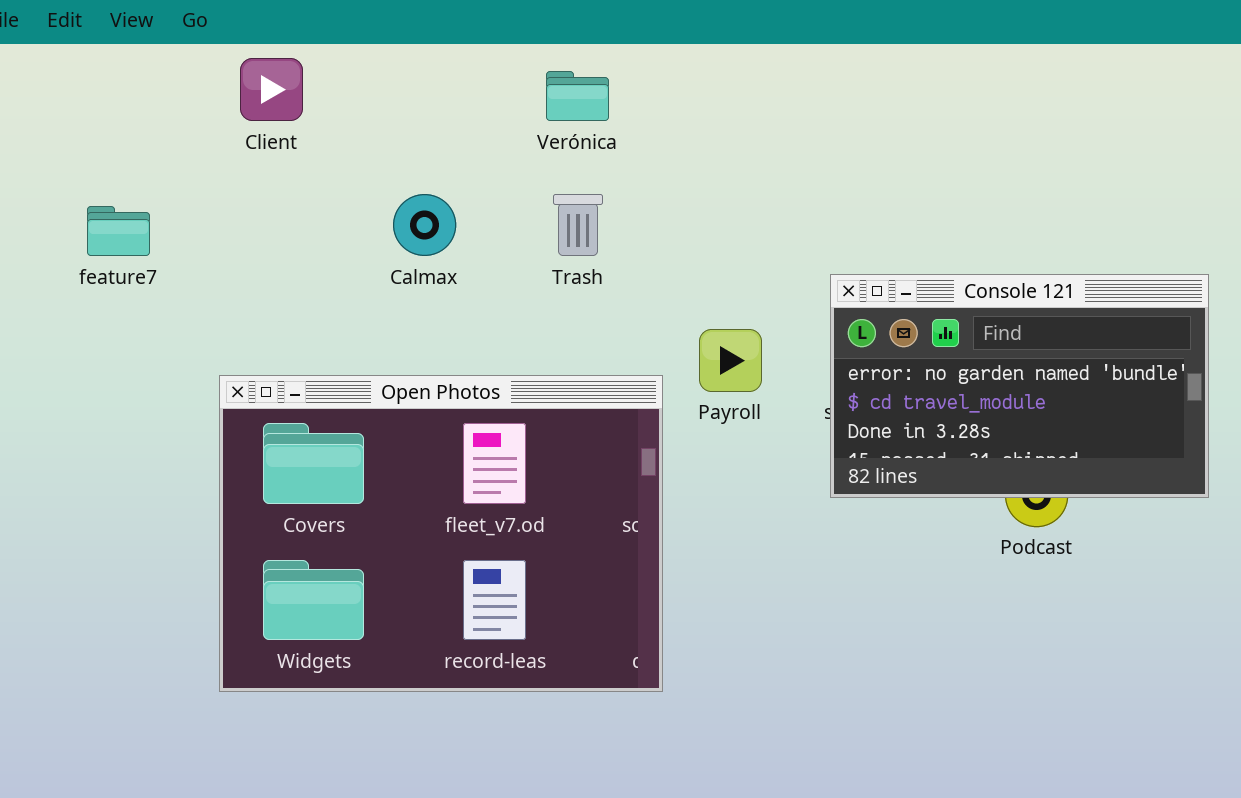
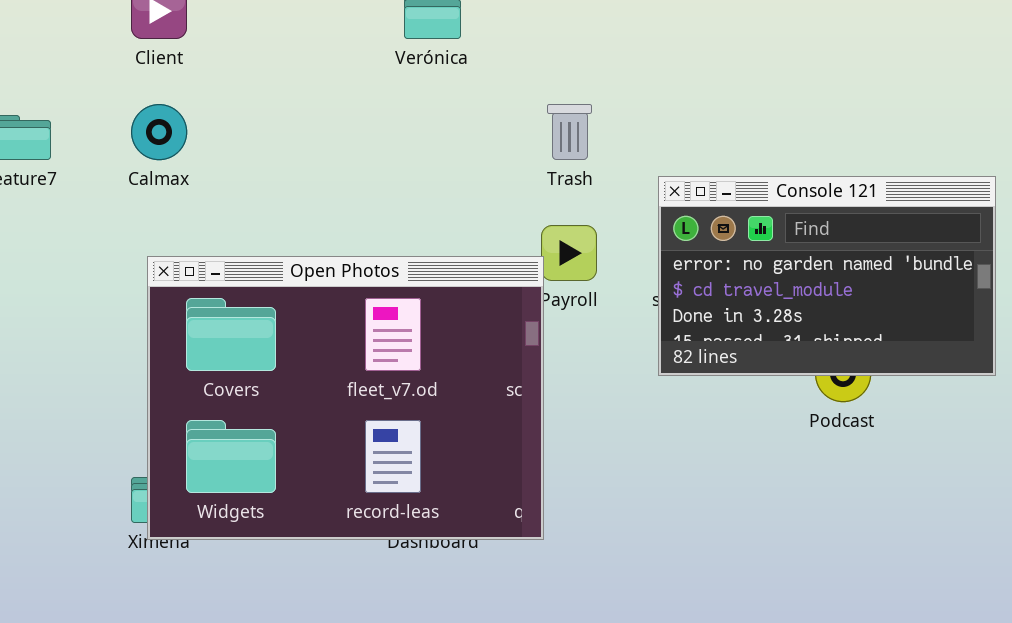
Calmax: [393,194,456,256] -> [131,104,187,160], moved
Trash: [553,194,603,256] -> [547,104,592,160], moved
Open Photos: [219,375,663,692] -> [147,256,544,540], moved

